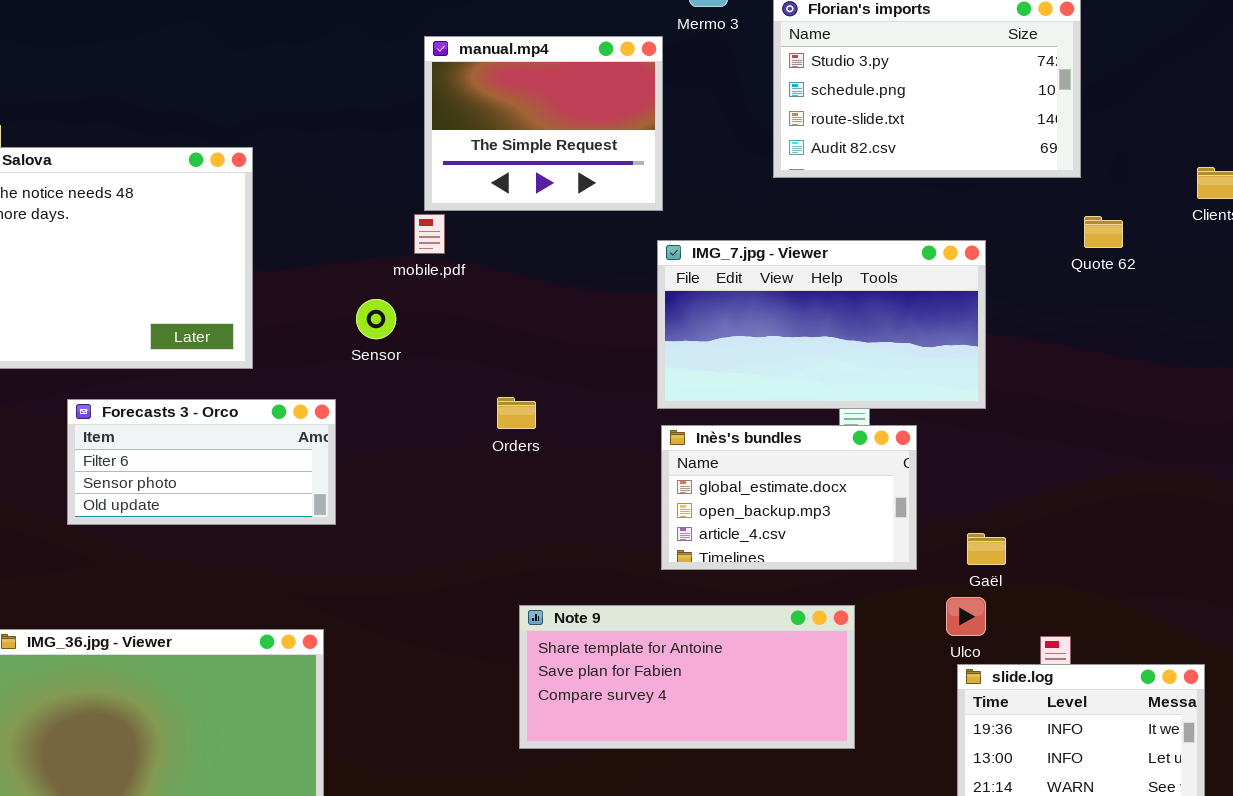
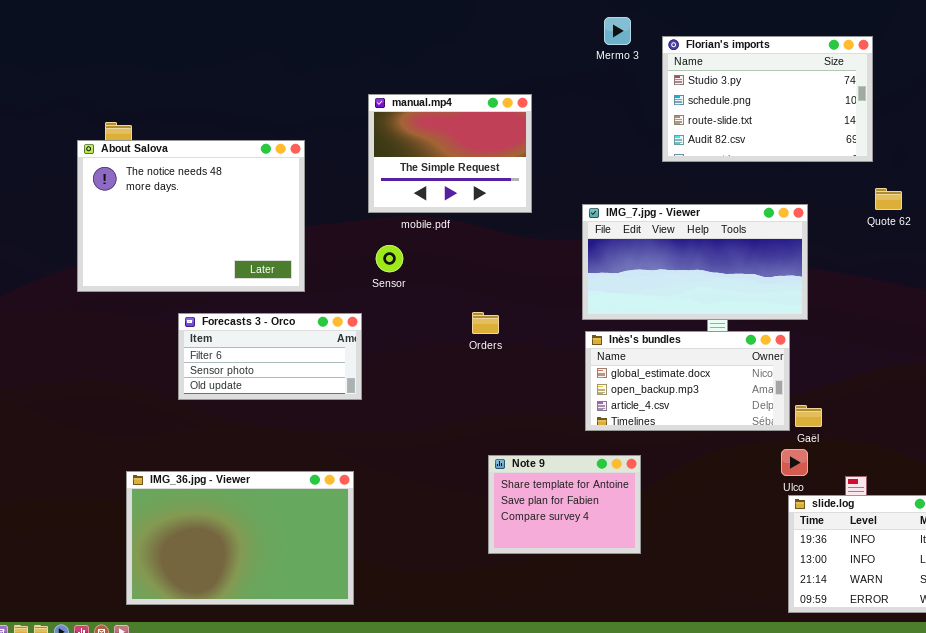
manual.mp4: [424,36,663,211] -> [368,94,532,213], moved
Inès's bundles: [661,425,917,570] -> [585,331,790,431], resized
Note 9: [519,605,855,749] -> [488,455,641,554], resized

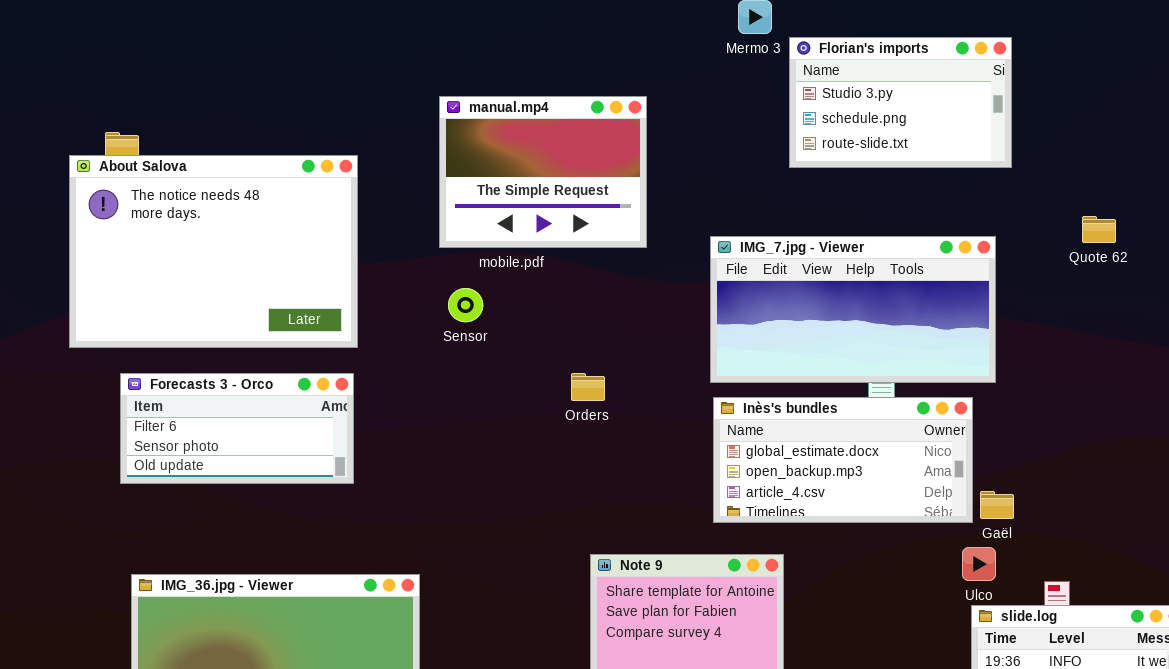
Florian's imports: [662,36,873,162] -> [789,37,1012,168], moved, resized
Forecasts 3 - Orco: [178,313,362,400] -> [120,373,354,484], moved

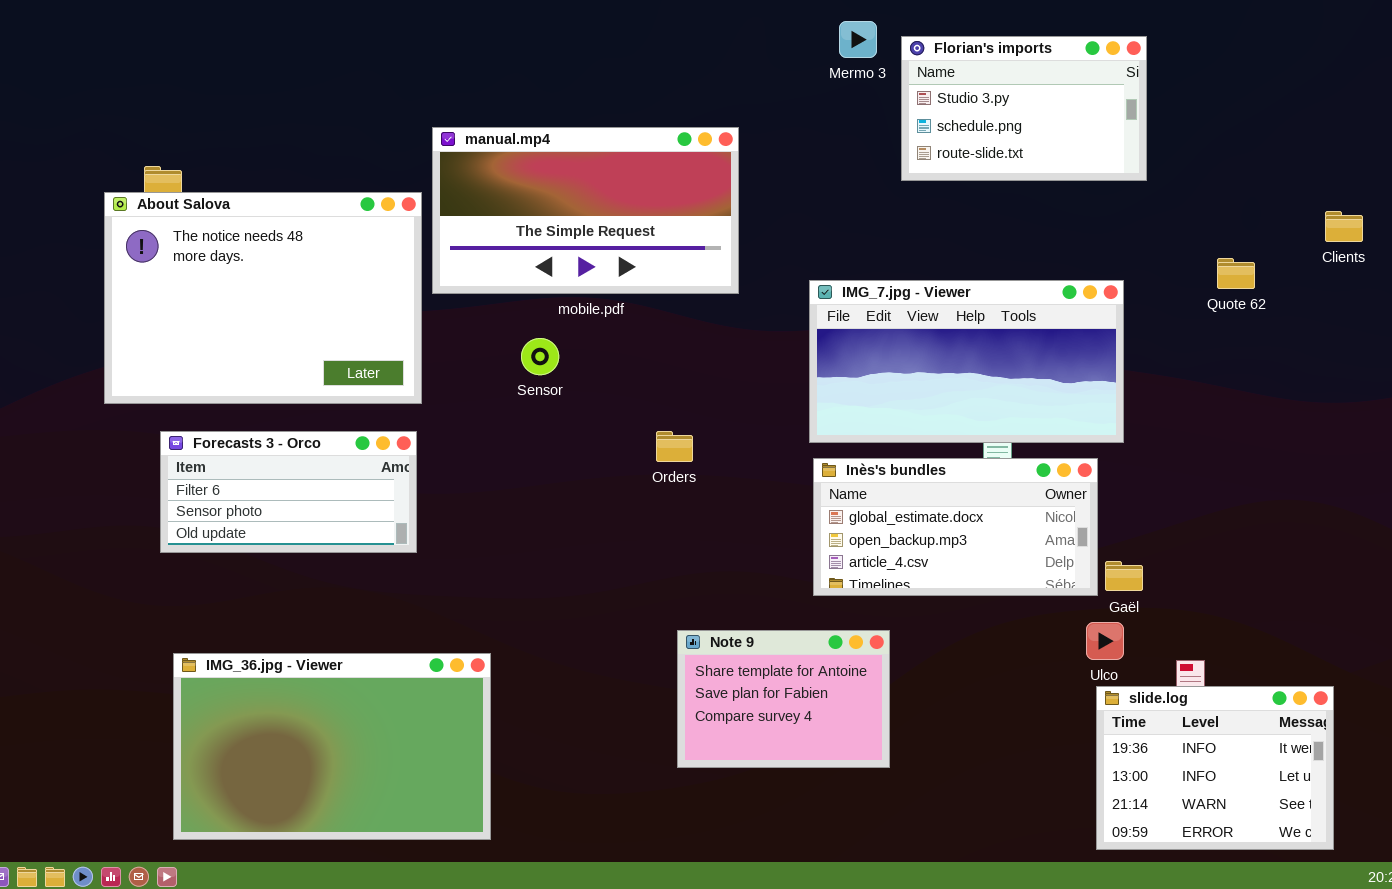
Florian's imports: [789,37,1012,168] -> [901,36,1147,181], moved
manual.mp4: [439,96,647,248] -> [432,127,739,294], resized

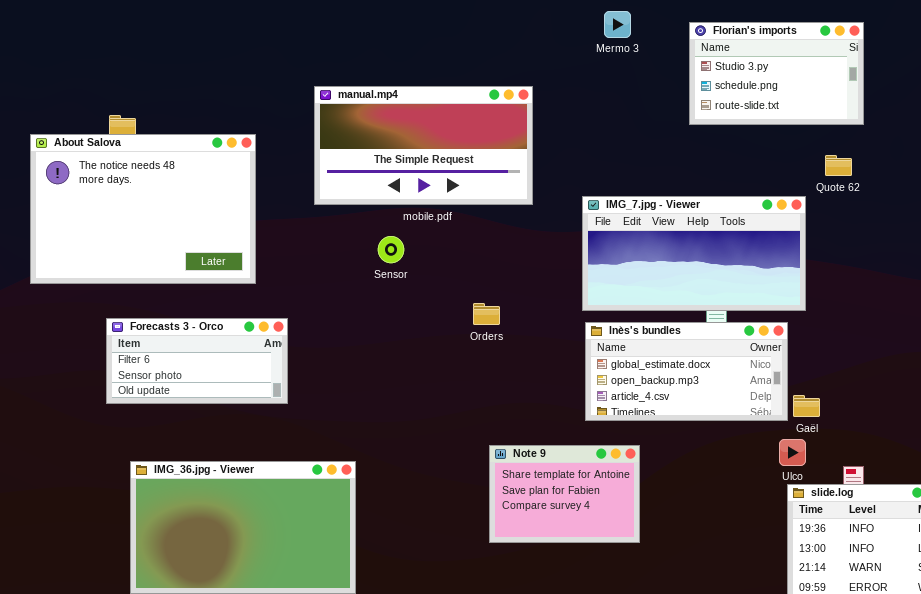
Florian's imports: [901,36,1147,181] -> [689,22,864,125], moved
About Salova: [104,192,422,404] -> [30,134,256,284], moved
Quote 62: [1217,258,1255,289] -> [825,155,852,176], moved
Forecasts 3 - Orco: [160,431,417,553] -> [106,318,288,404], moved

